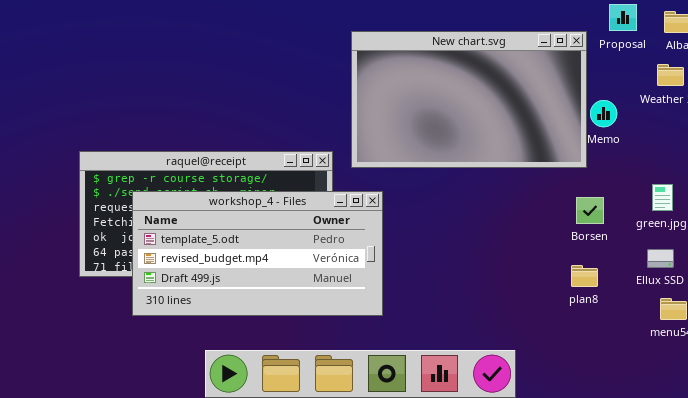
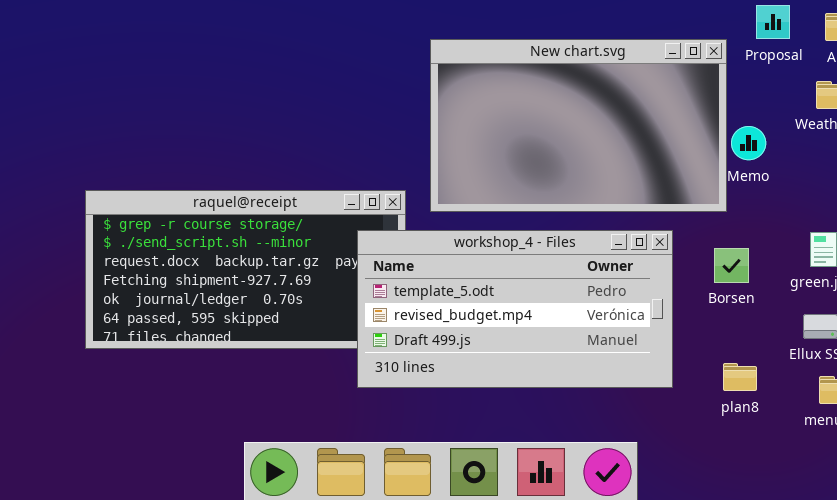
workshop_4 - Files: [132,191,383,316] -> [357,230,673,388], moved
plan8: [571,265,598,287] -> [723,363,757,391], moved

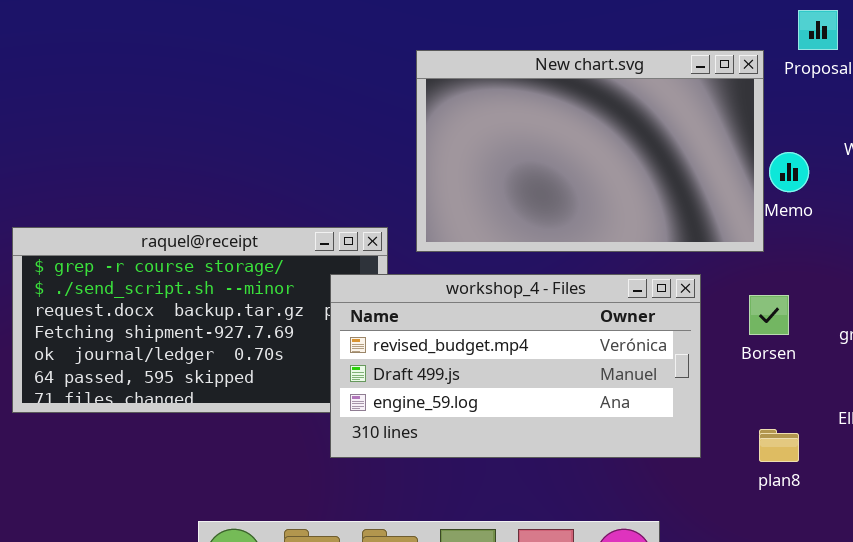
workshop_4 - Files: [357,230,673,388] -> [330,274,701,458], scrolled down 1 row

